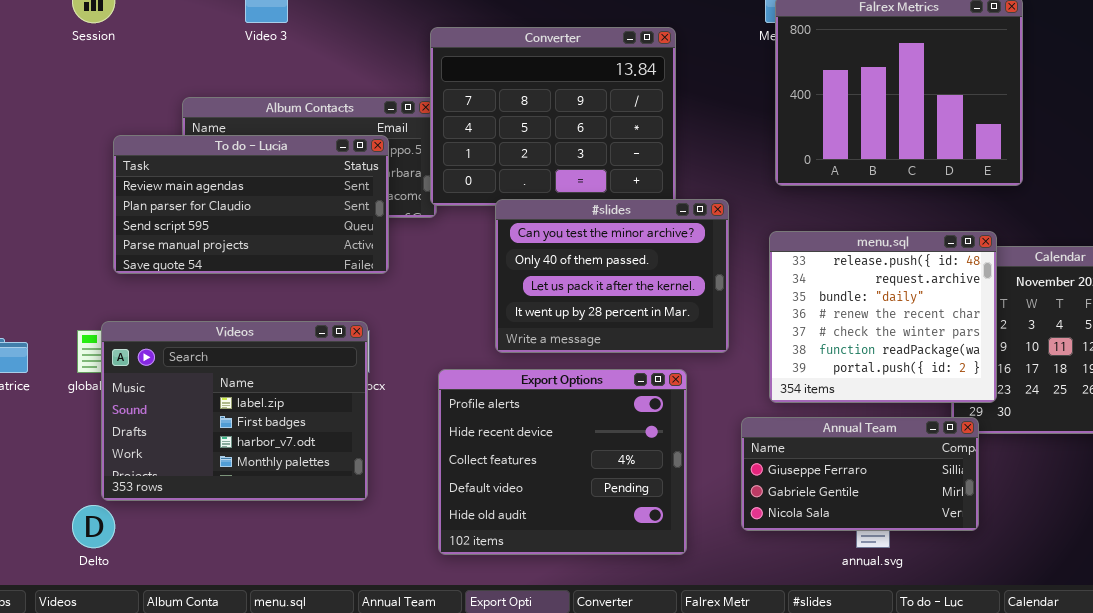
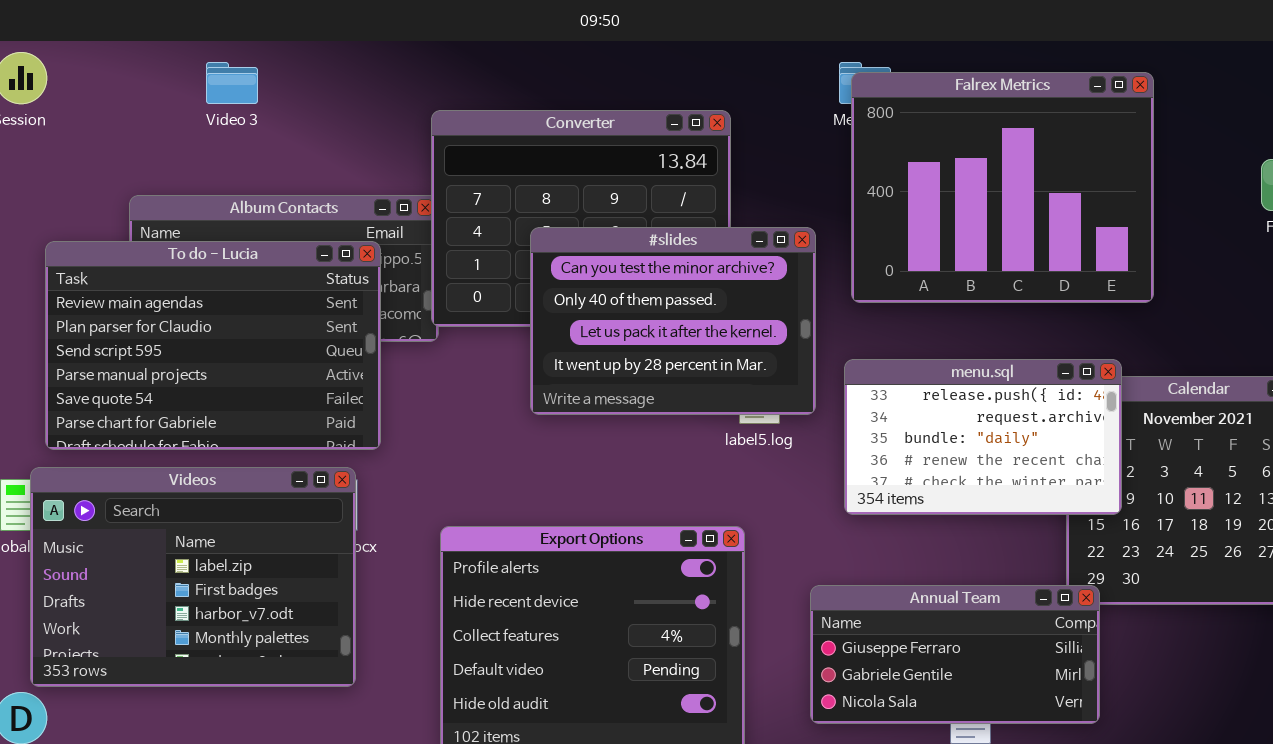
To do - Lucia: [113,135,389,274] -> [45,241,381,450], resized
#slides: [495,199,729,353] -> [530,227,816,415], moved
menu.sql: [769,231,997,403] -> [844,359,1122,515], resized

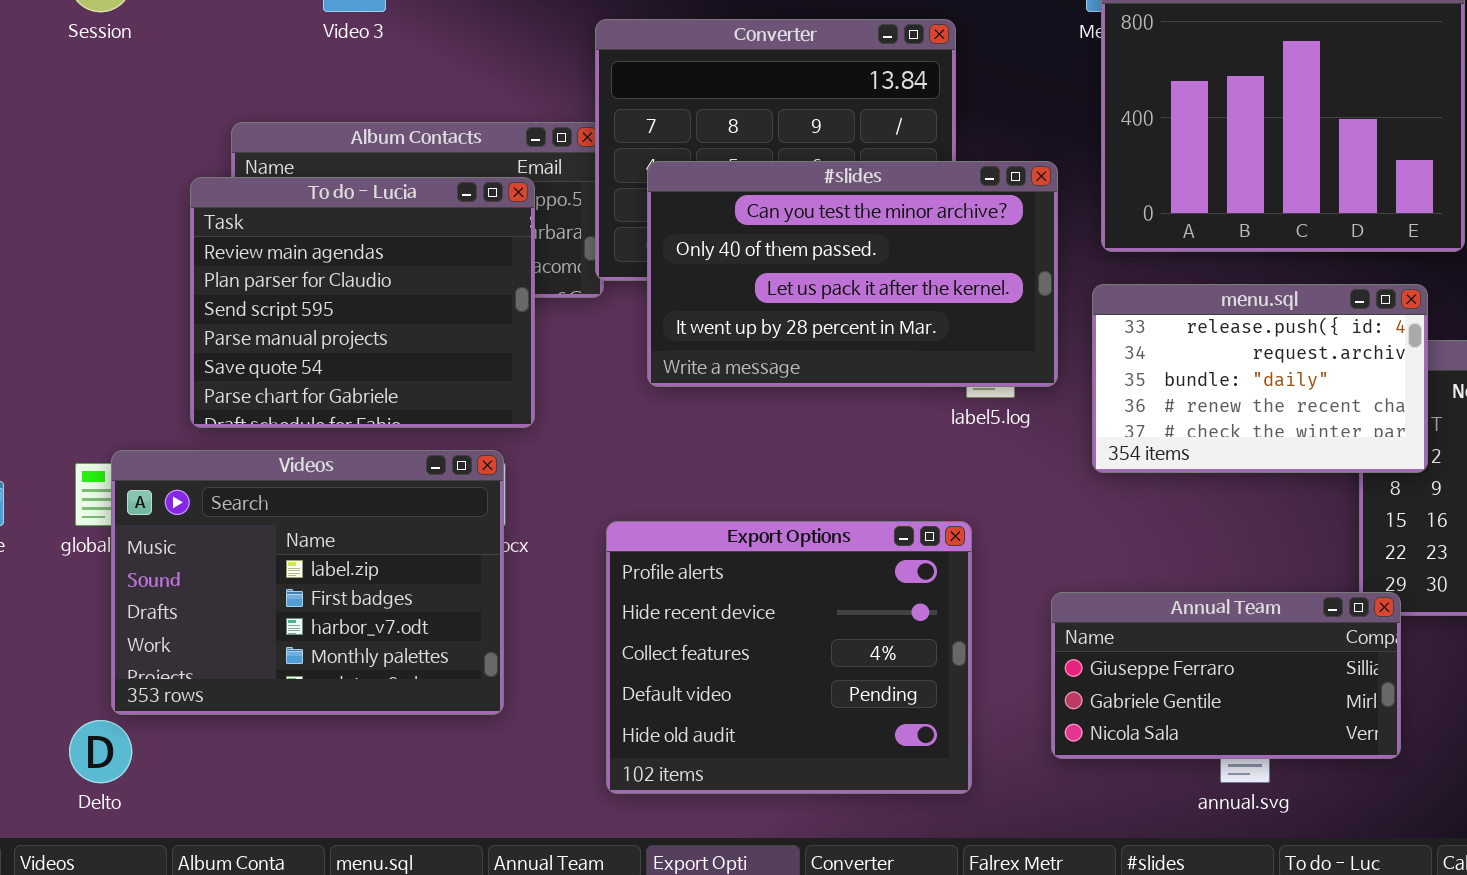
#slides: [530,227,816,415] -> [647,161,1058,387], resized
To do - Lucia: [45,241,381,450] -> [190,177,535,428], resized
menu.sql: [844,359,1122,515] -> [1092,284,1428,473], moved

